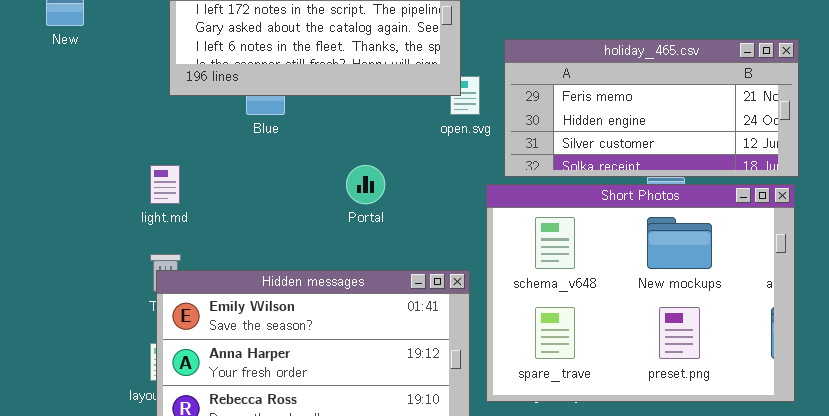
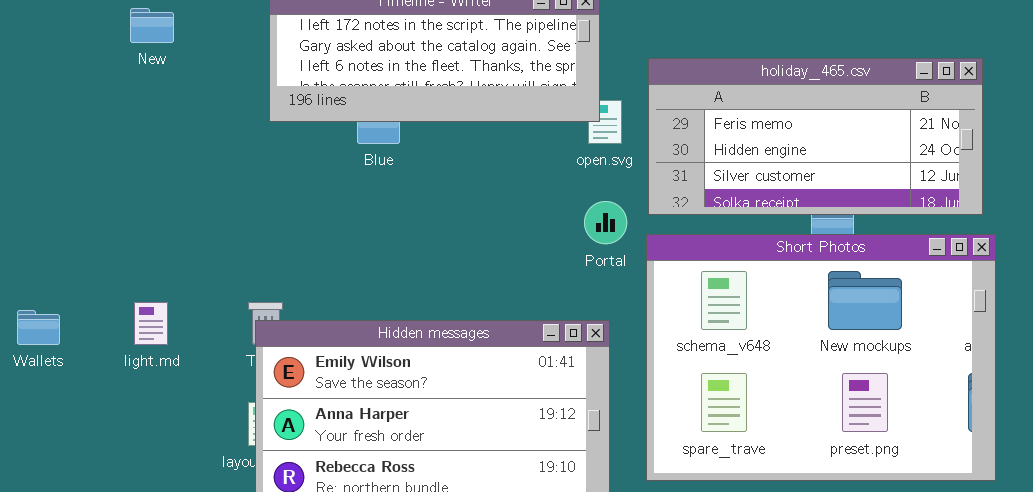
light.md: [150,165,180,204] -> [134,302,168,345], moved
Portal: [346,165,385,204] -> [584,201,627,244], moved
Short Photos: [486,184,795,402] -> [646,234,996,481], moved

